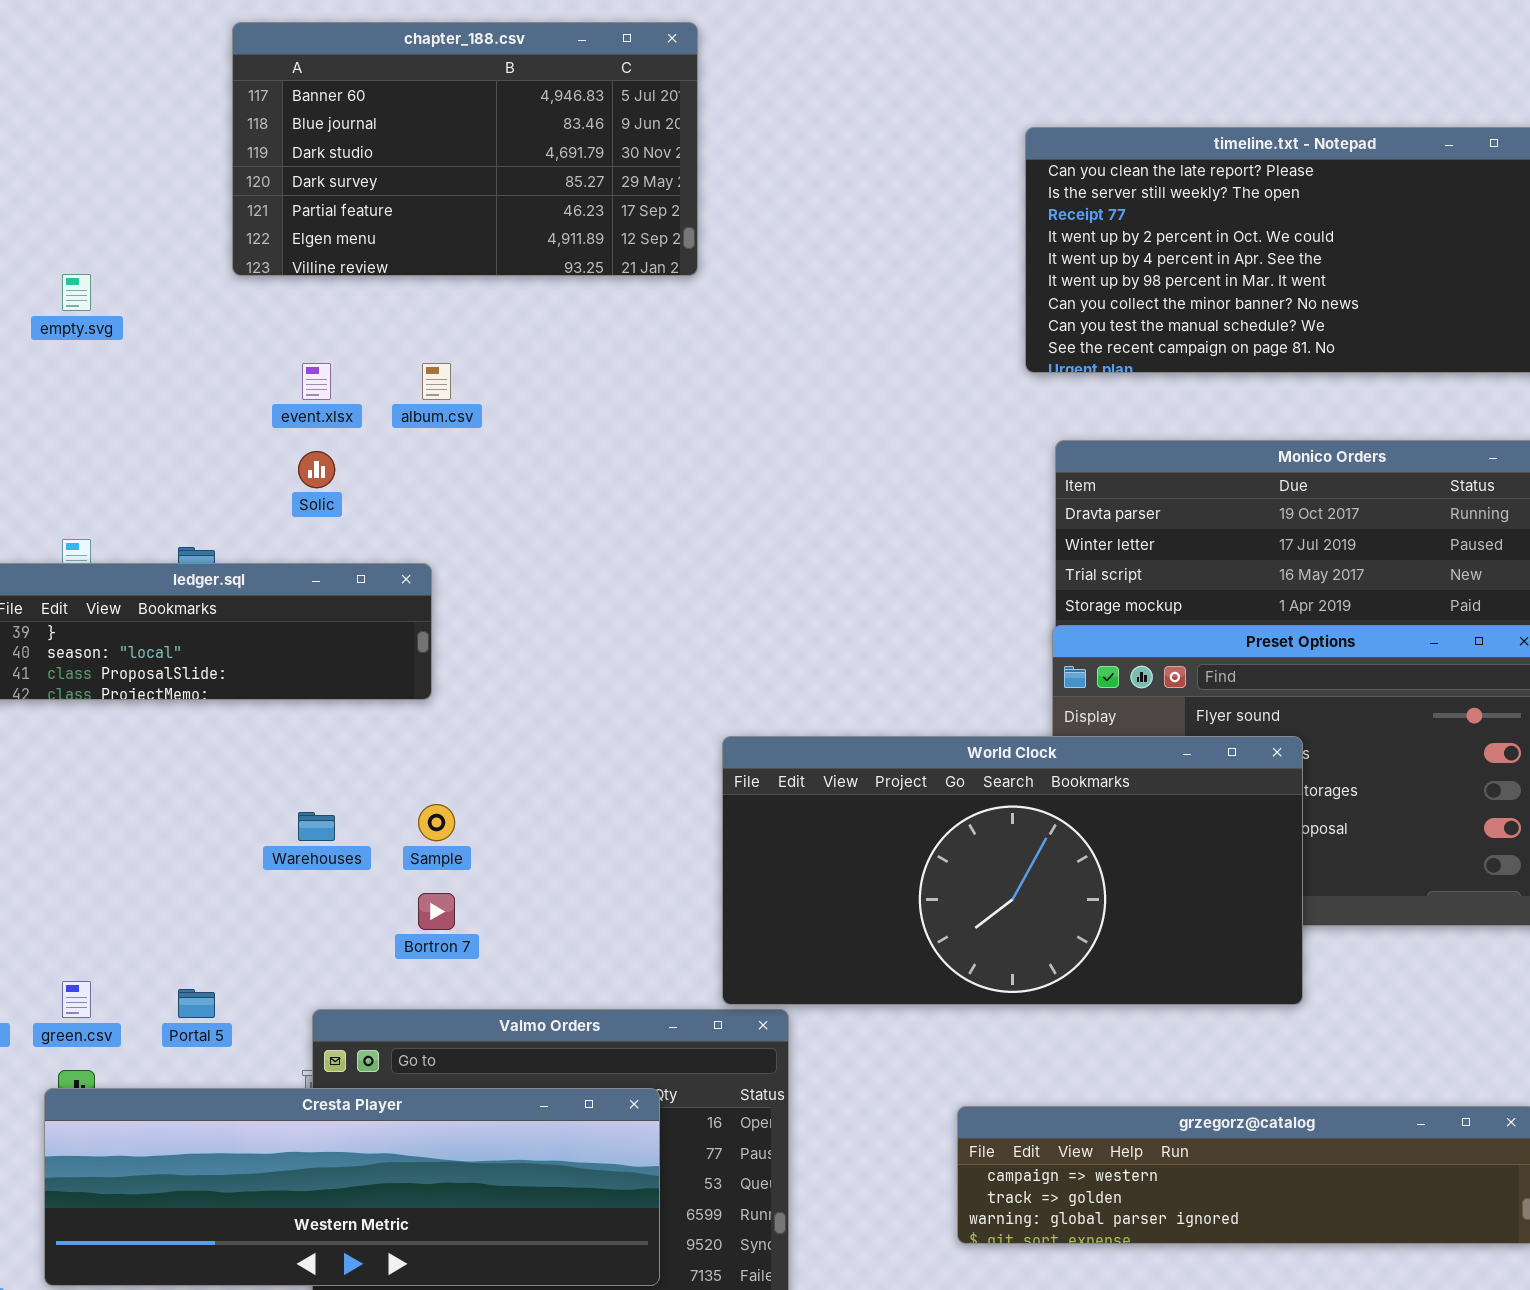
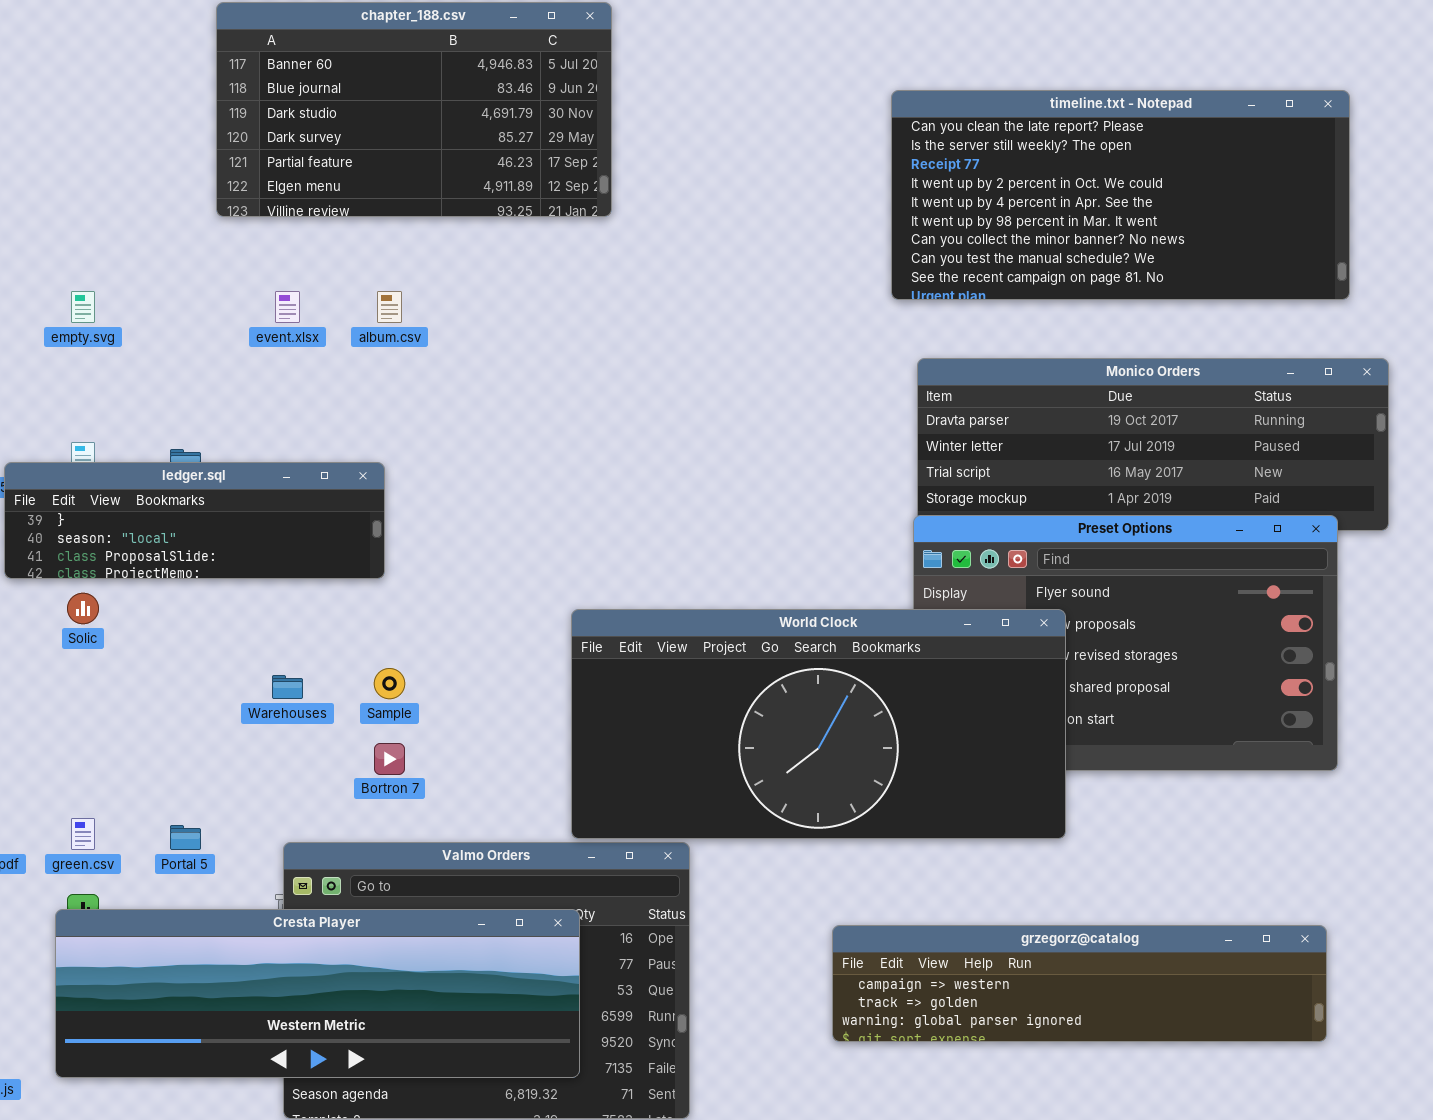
empty.svg: [62,274,91,311] -> [71,291,95,323], moved
Solic: [298,451,335,488] -> [67,593,99,624], moved
World Clock: [722,736,1303,1005] -> [571,609,1066,839], moved

